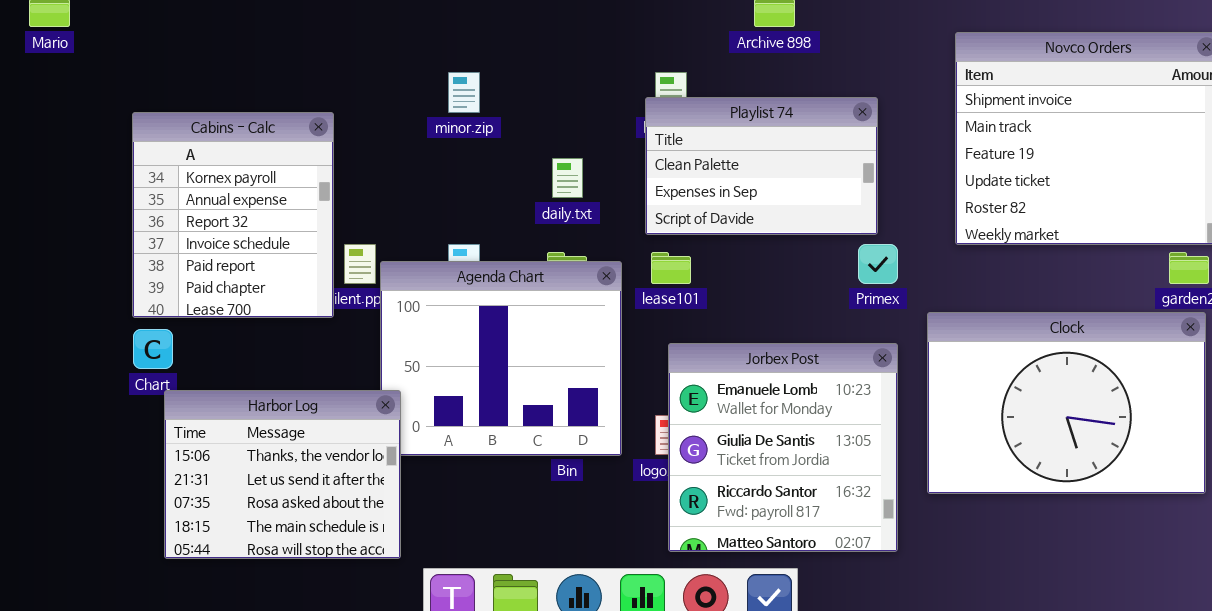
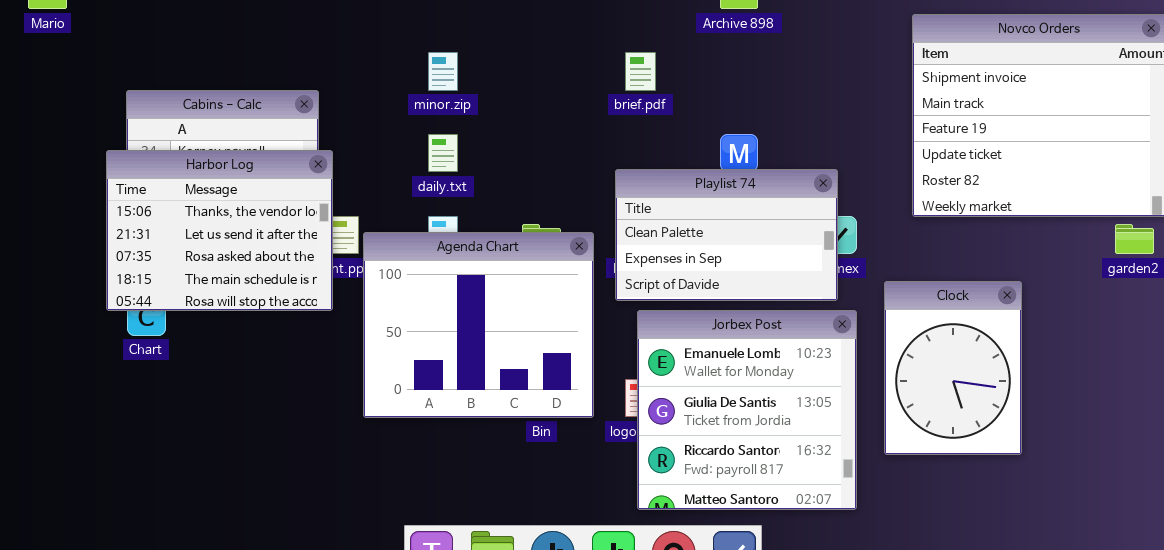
Playlist 74: [645,97,878,235] -> [615,169,838,301], moved
daily.txt: [552,158,583,198] -> [428,134,458,172], moved
Clock: [927,312,1206,494] -> [884,281,1022,455], resized
Harbor Log: [164,390,401,559] -> [106,150,333,311], moved

